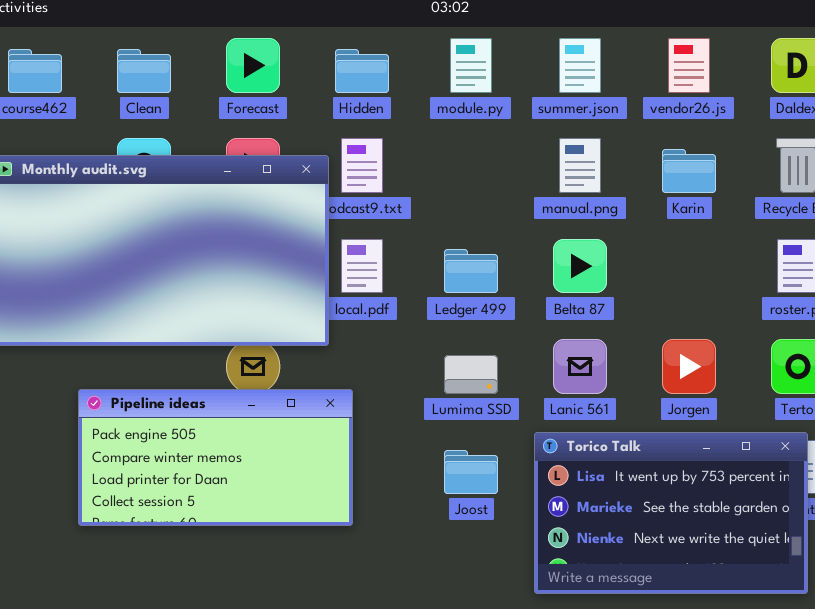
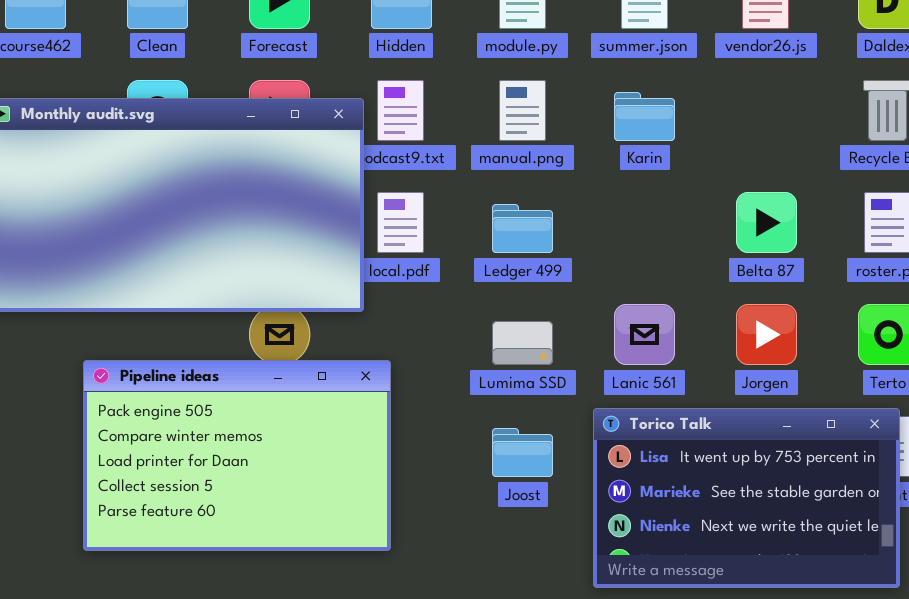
manual.png: [559,138,601,193] -> [499,80,546,141], moved
Karin: [662,149,716,193] -> [614,92,675,141], moved
Belta 87: [553,239,607,293] -> [736,192,797,253], moved
Pipeline ideas: [78,389,353,526] -> [83,360,391,551], resized

